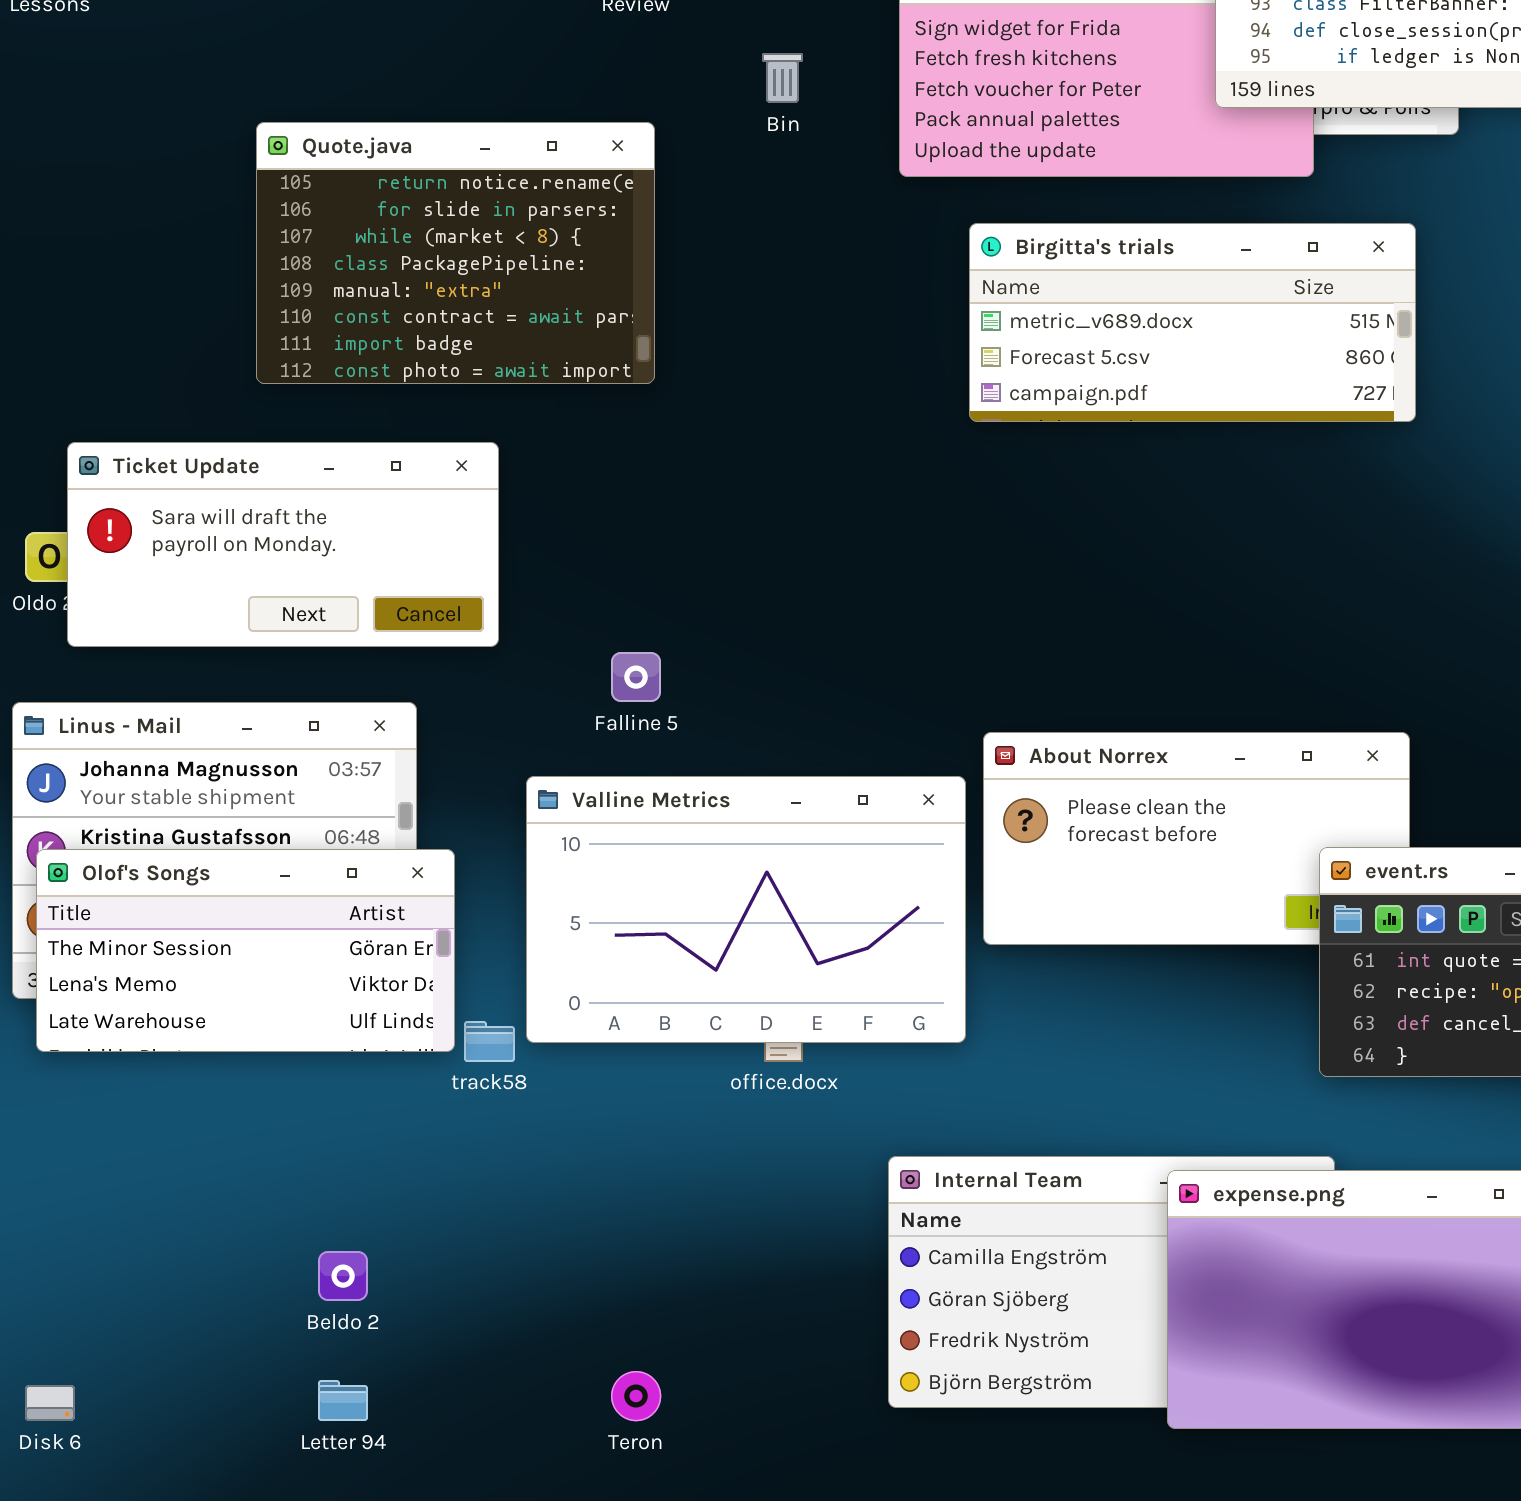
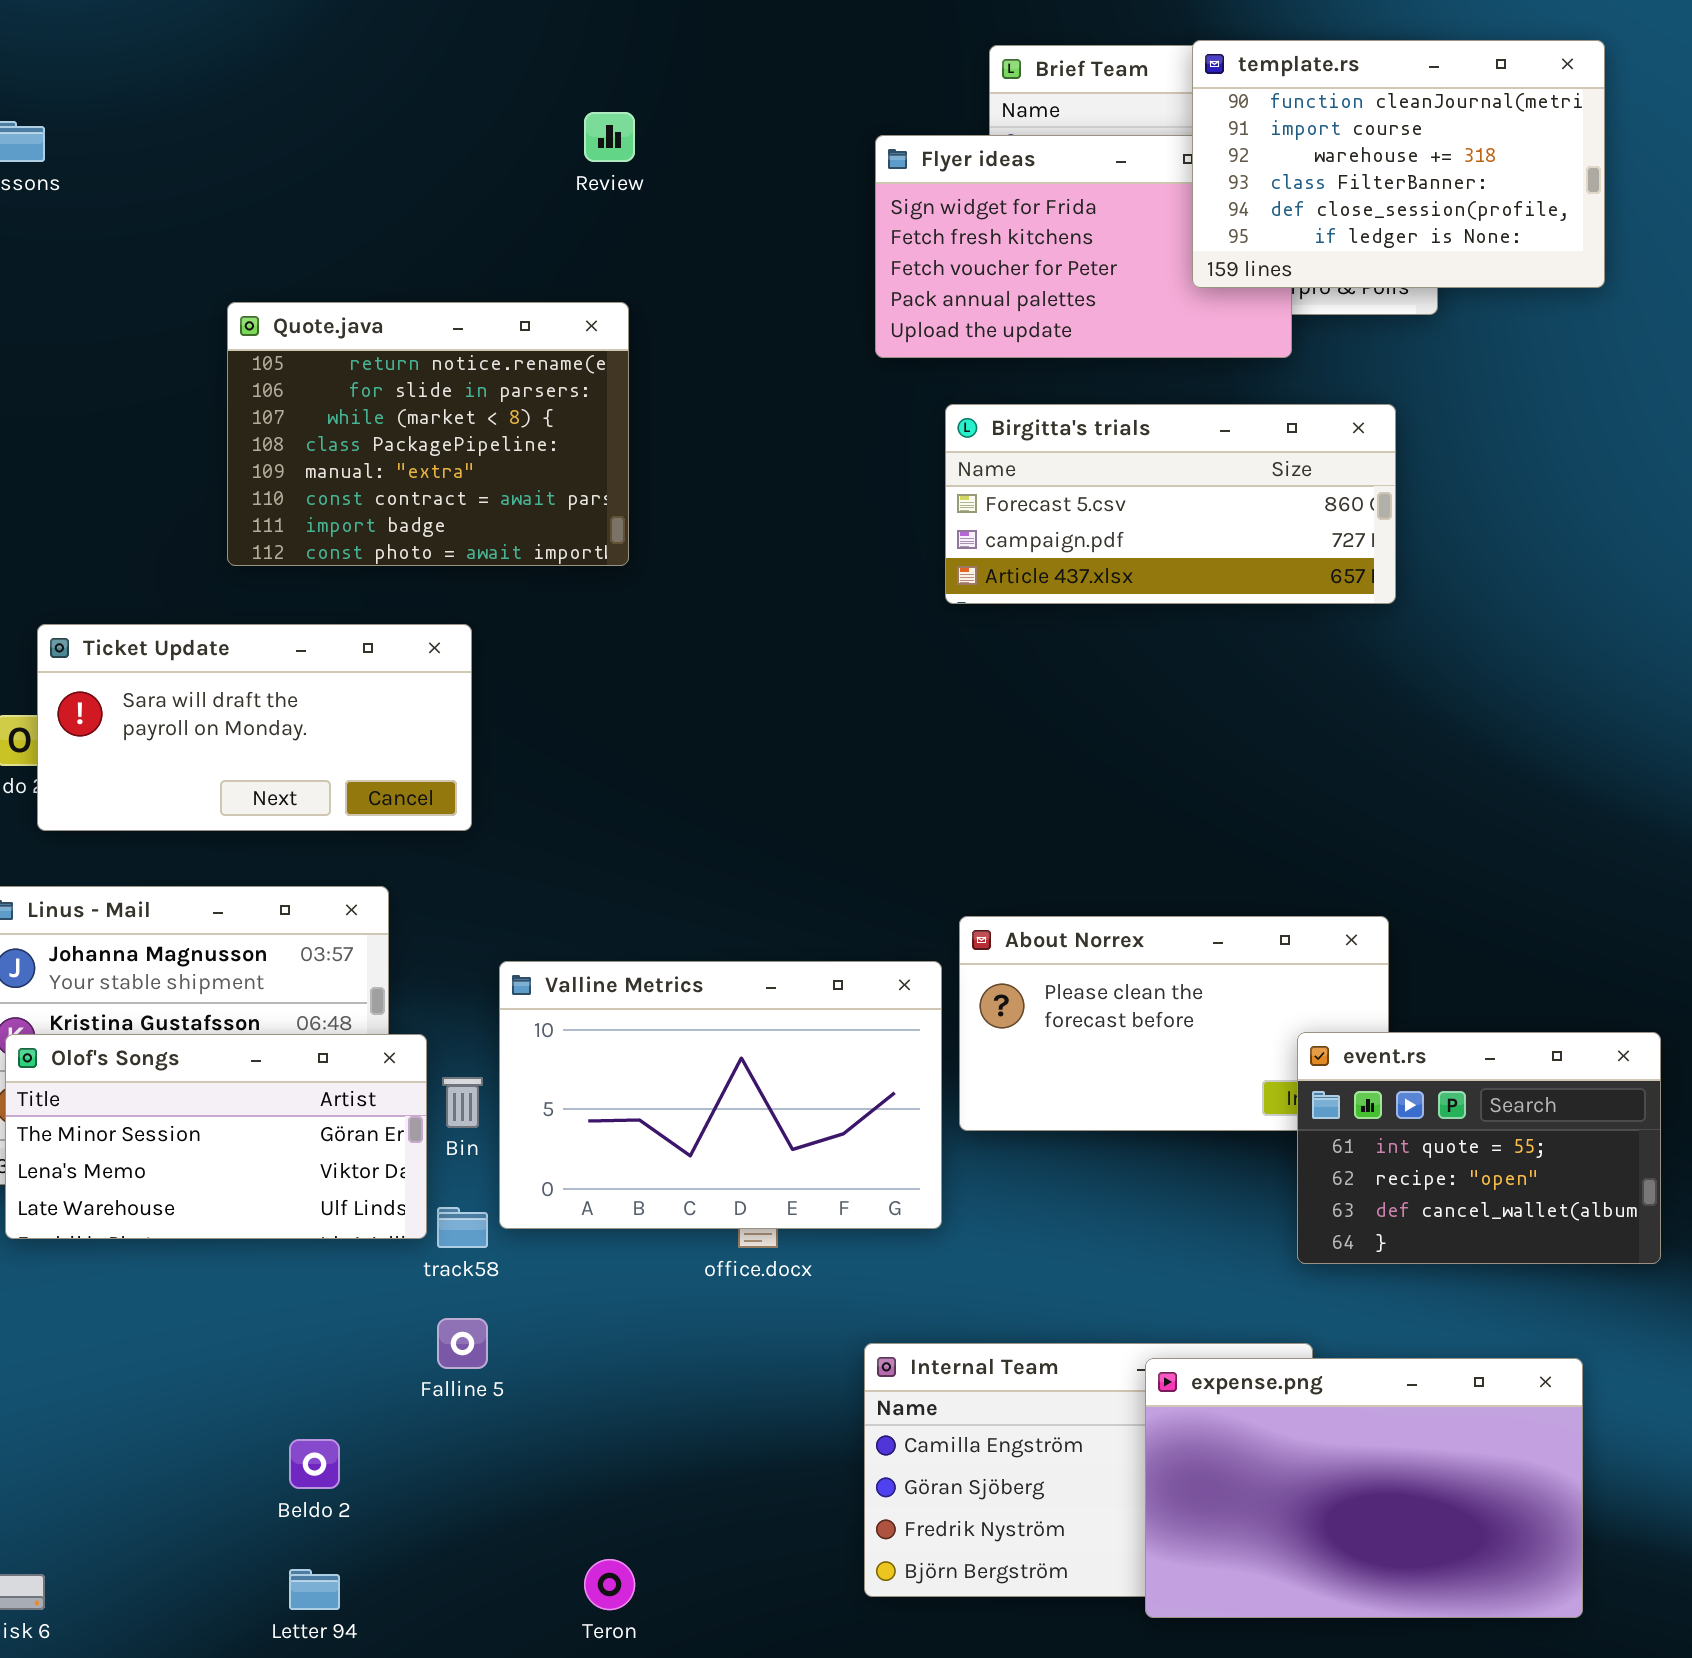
Bin: [762,53,803,103] -> [442,1077,483,1128], moved
Birgitta's trials: [969,223,1416,422] -> [945,404,1396,604], scrolled down 1 row
Falline 5: [611,652,661,702] -> [437,1318,488,1369], moved

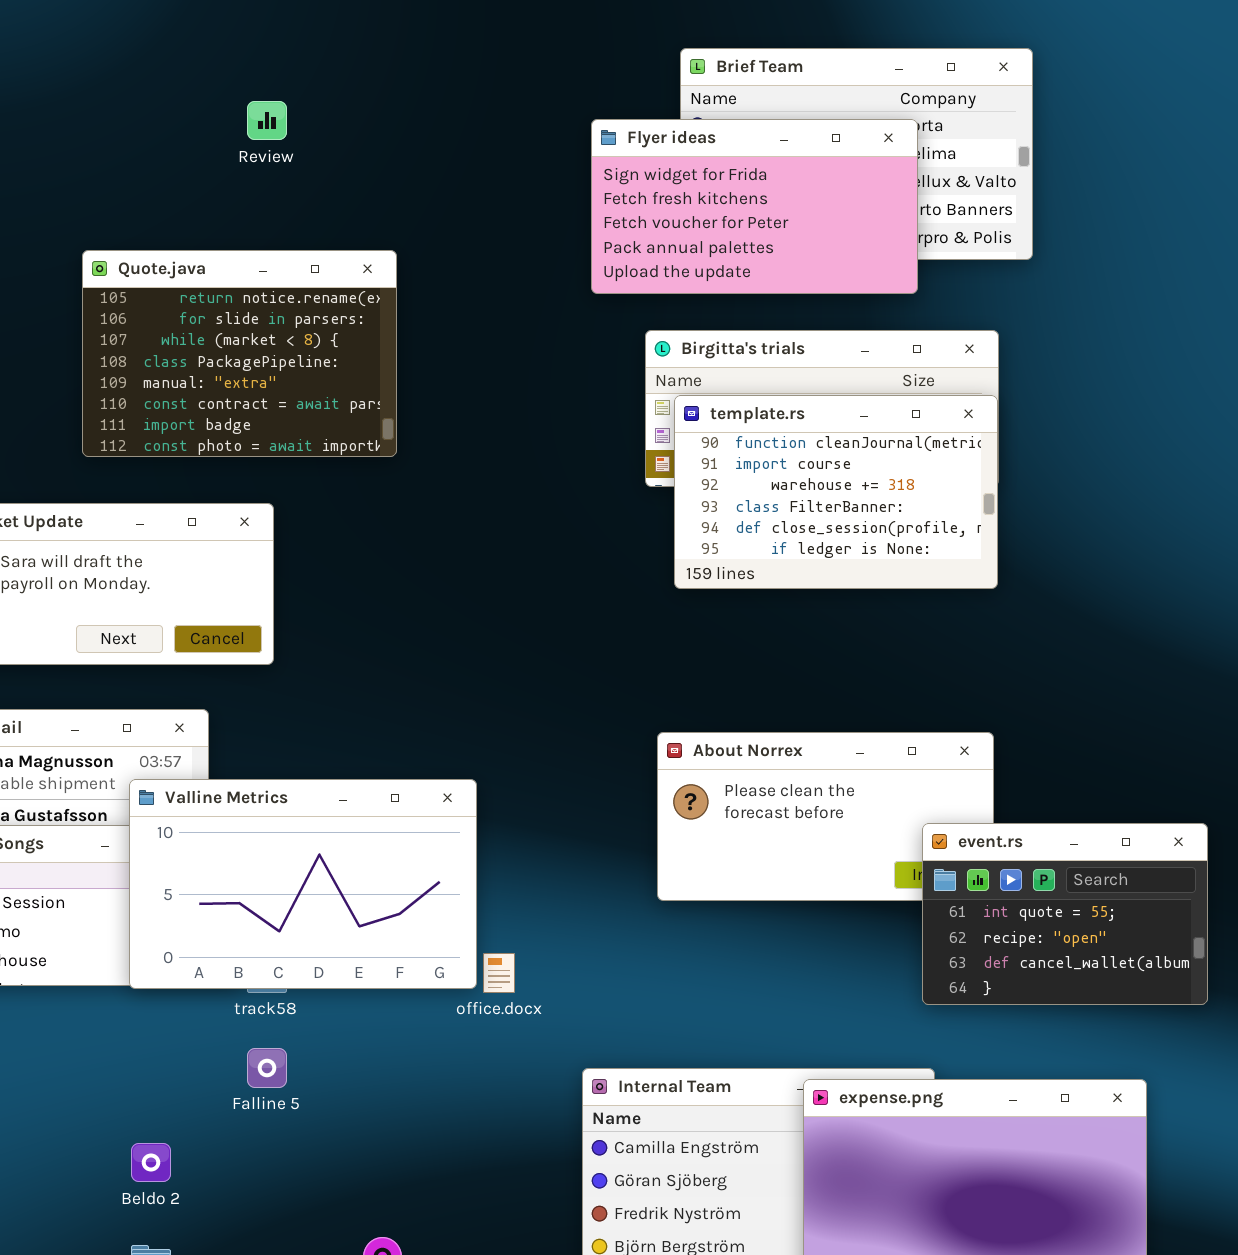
template.rs: [1192,40,1605,288] -> [674,395,998,589], moved
Review: [584,112,635,162] -> [247,101,287,140], moved
Valline Metrics: [499,961,942,1229] -> [129,779,477,989], moved

